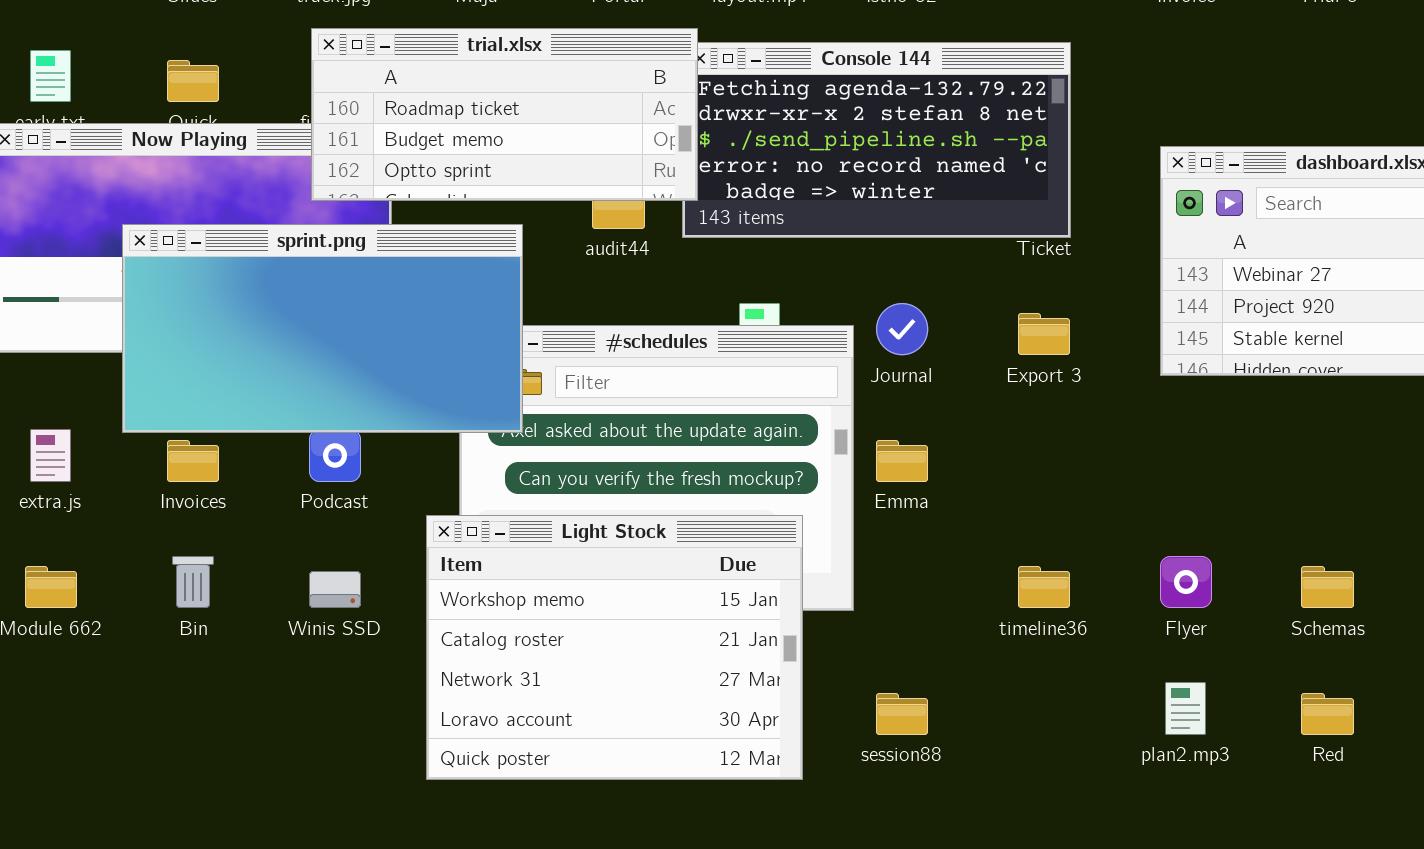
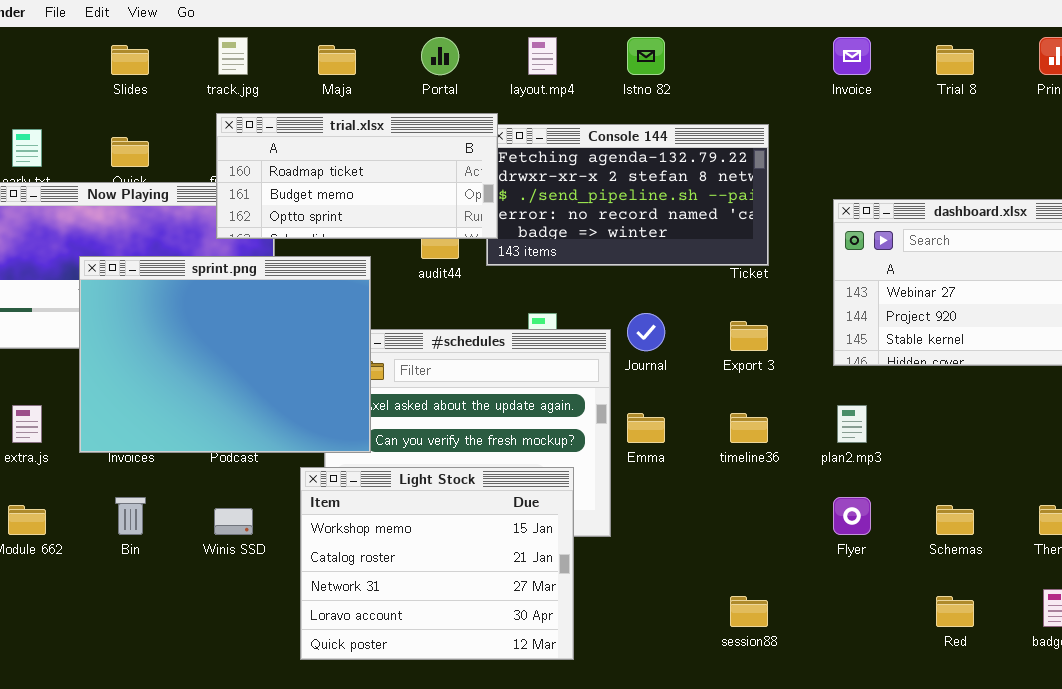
sprint.png: [122,224,523,433] -> [79,256,371,453], resized
timeline36: [1018,566,1070,608] -> [730,413,768,443], moved
plan2.mp3: [1165,682,1206,735] -> [837,405,867,443], moved
session88: [876,693,928,735] -> [730,596,768,627], moved

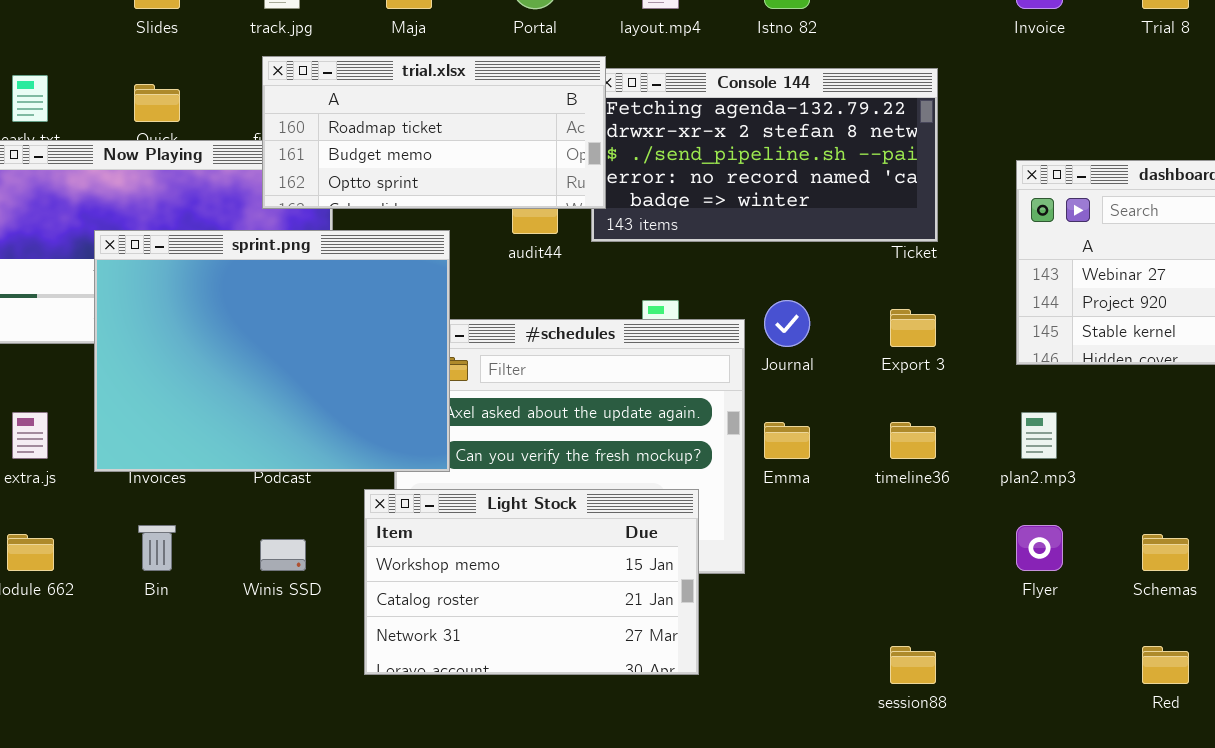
Light Stock: [300,467,574,660] -> [364,489,699,675], resized

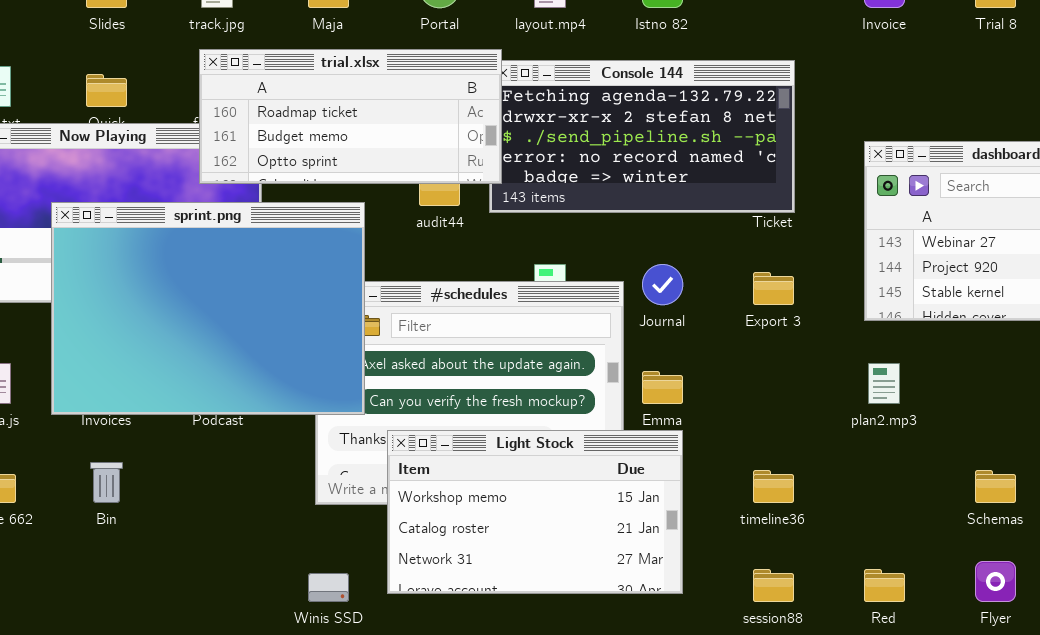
timeline36: [890,422,936,459] -> [753,470,794,503], moved
Light Stock: [364,489,699,675] -> [387,430,683,594], moved
Flyer: [1016,525,1063,571] -> [975,561,1016,602], moved
Winis SSD: [260,539,306,571] -> [308,573,349,602], moved
Red: [1142,646,1189,684] -> [864,569,905,602], moved

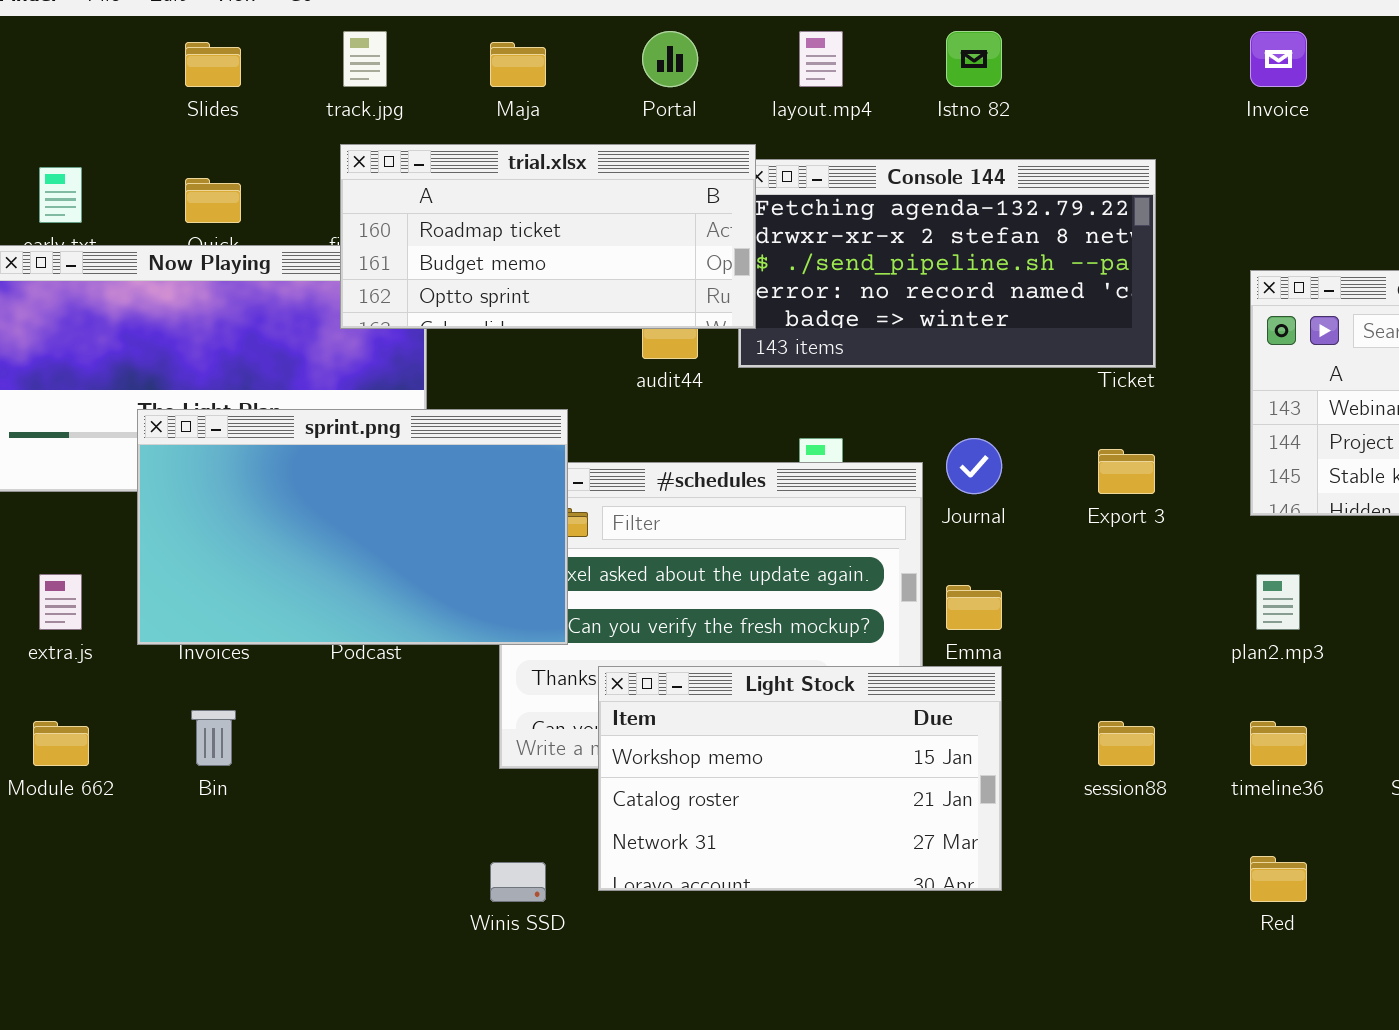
sprint.png: [51,202,365,415] -> [137,409,568,645], resized
timeline36: [753,470,794,503] -> [1250,721,1307,766], moved
session88: [753,569,794,602] -> [1098,721,1155,766], moved

